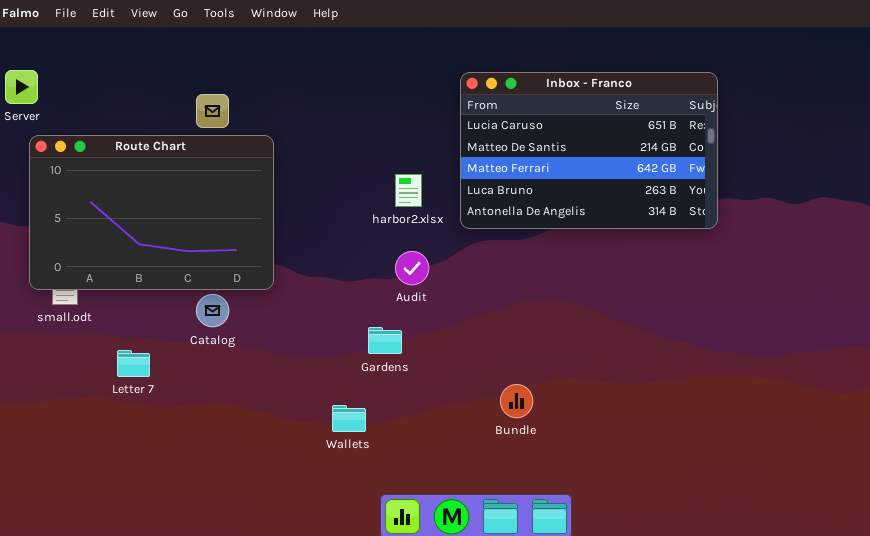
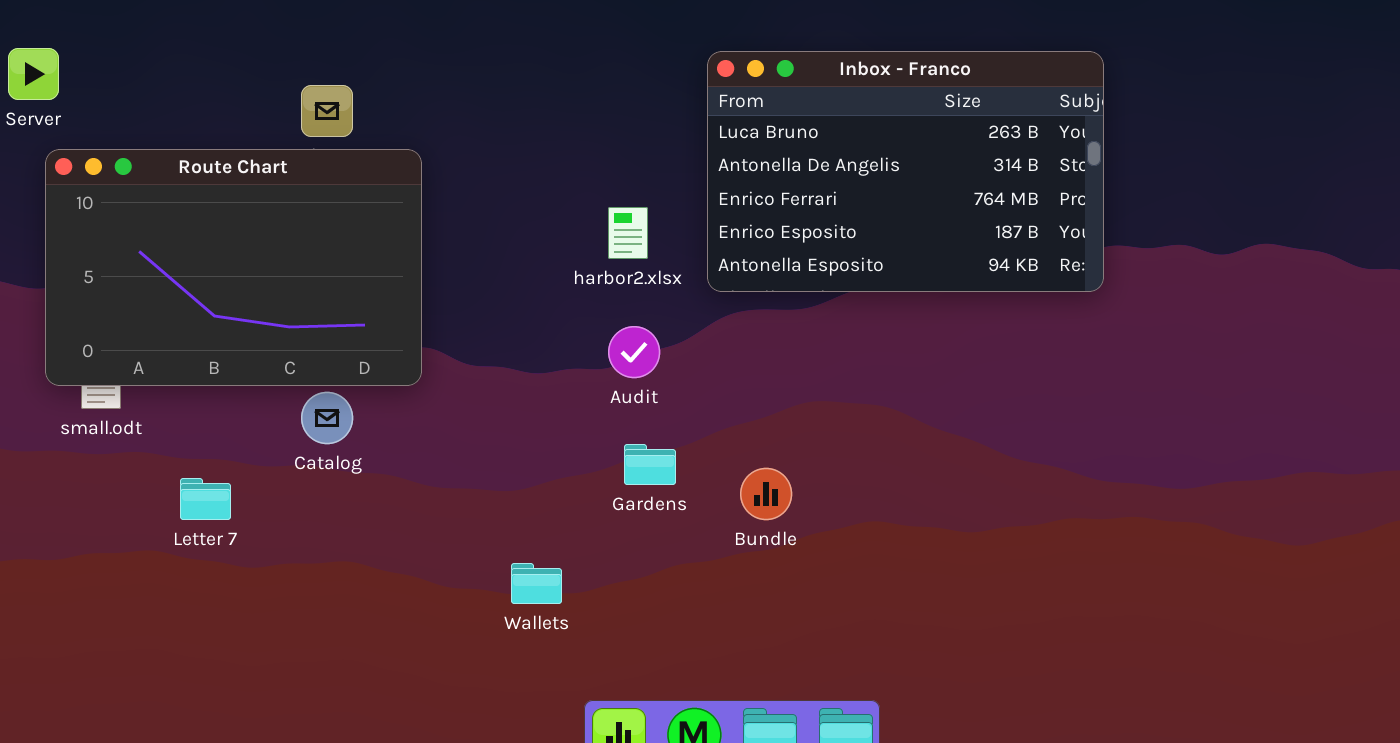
Inbox - Franco: [460,72,718,229] -> [707,51,1104,292], scrolled down 3 rows
Gardens: [368,327,402,354] -> [624,444,676,485], moved
Bundle: [500,384,533,418] -> [740,468,792,520], moved

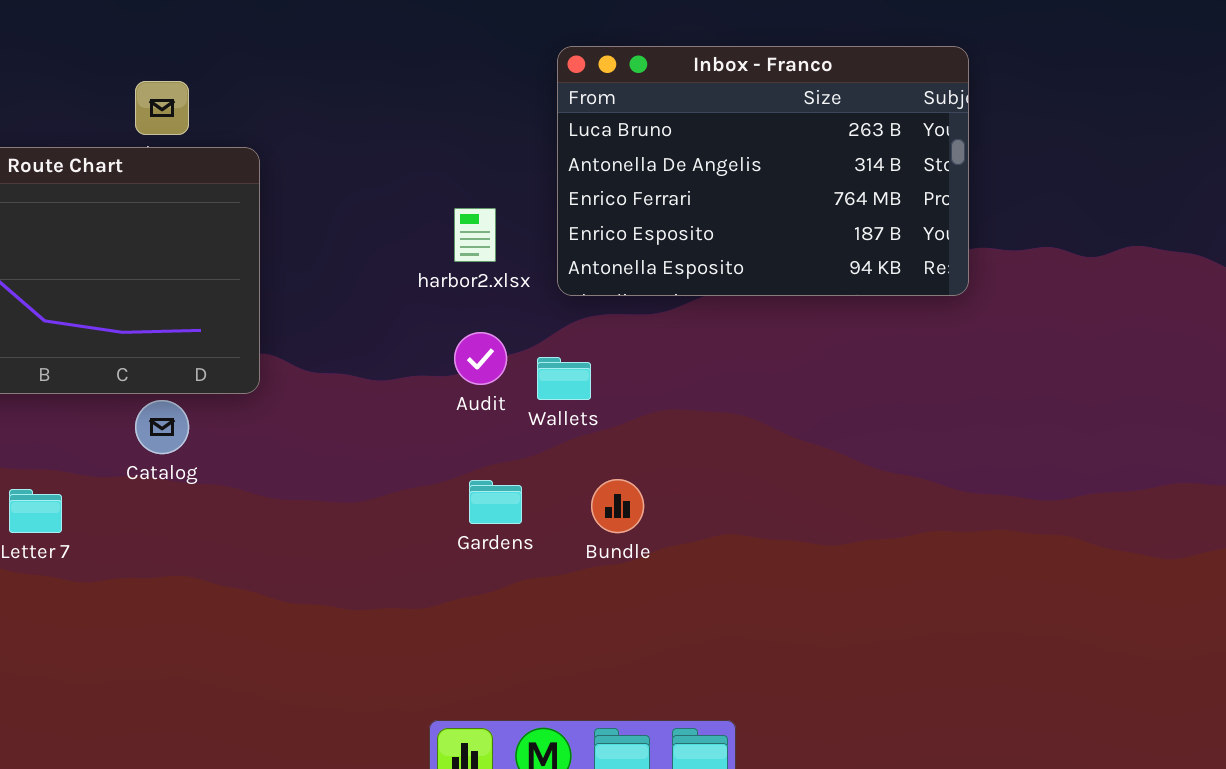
Gardens: [624,444,676,485] -> [469,480,522,524], moved
Wallets: [511,563,562,604] -> [537,357,591,400], moved

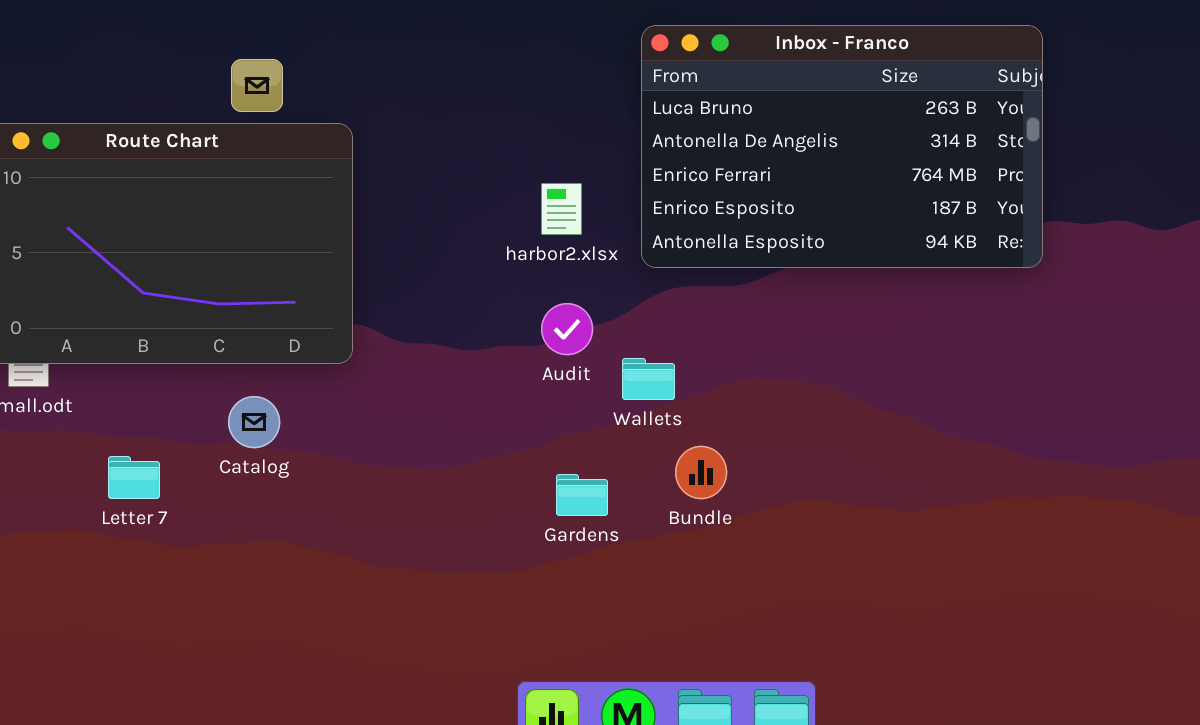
Wallets: [537,357,591,400] -> [622,358,675,400], moved
Catalog: [135,400,189,454] -> [228,396,280,448], moved
Gardens: [469,480,522,524] -> [556,474,608,516], moved

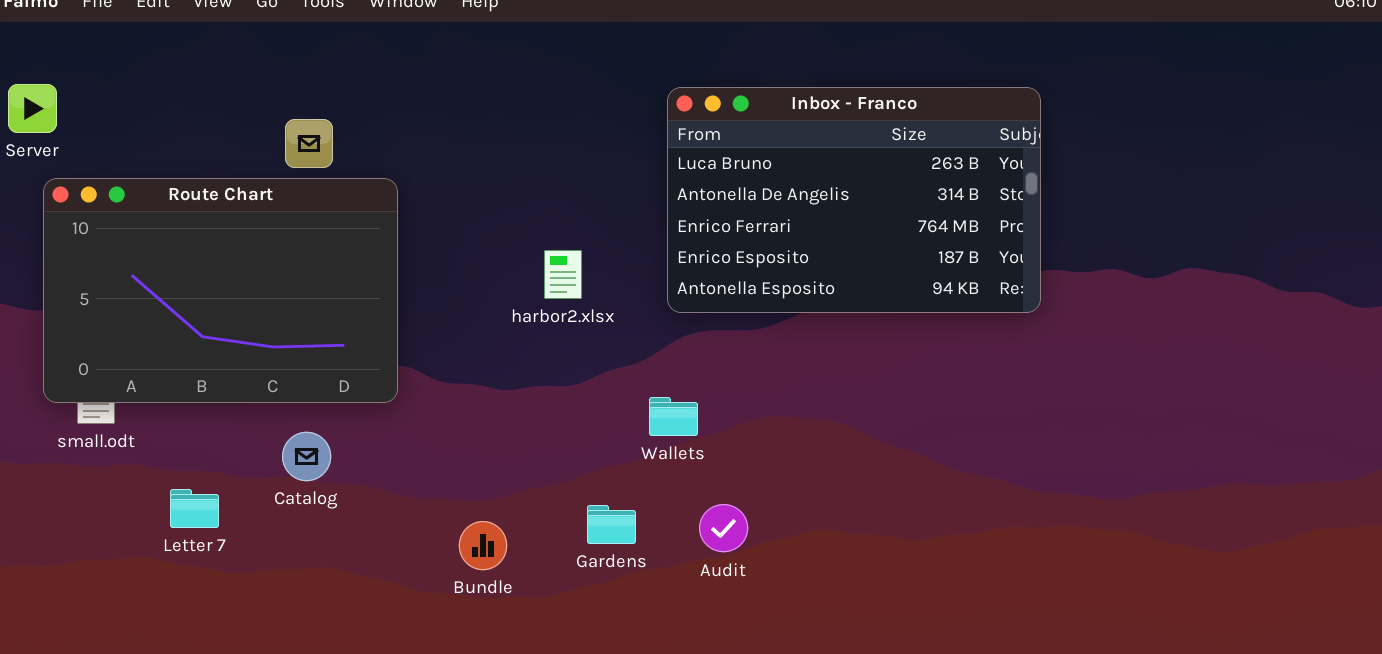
harbor2.xlsx: [541,183,582,235] -> [544,250,582,299], moved
Audit: [541,303,593,355] -> [699,504,748,552], moved
Bundle: [675,446,727,499] -> [459,521,507,570], moved

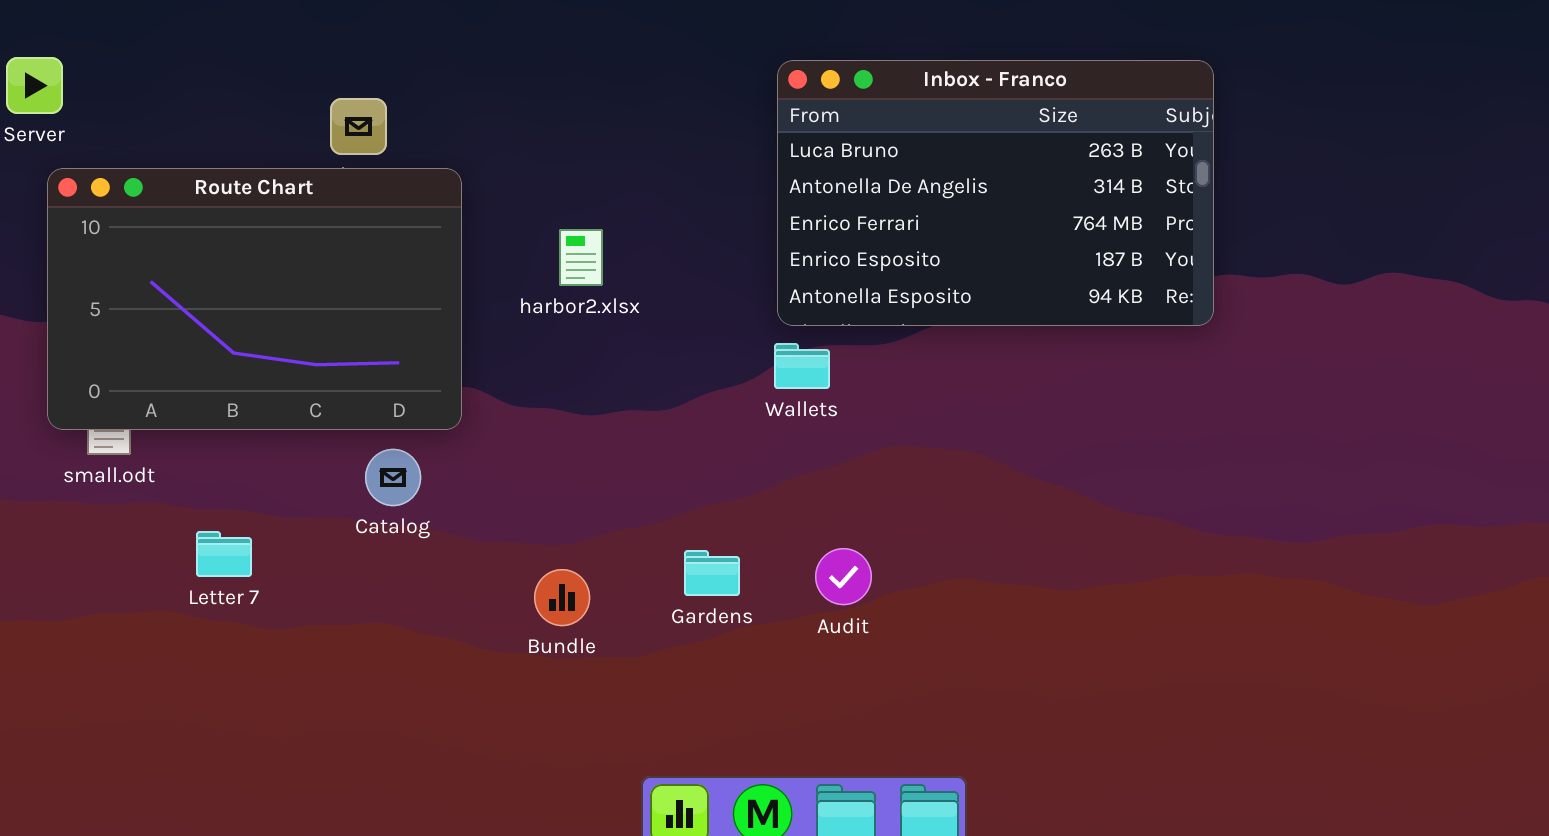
harbor2.xlsx: [544,250,582,299] -> [559,229,603,286], moved
Wallets: [649,397,698,436] -> [774,343,830,389], moved
Catalog: [282,432,331,481] -> [365,449,421,506], moved

